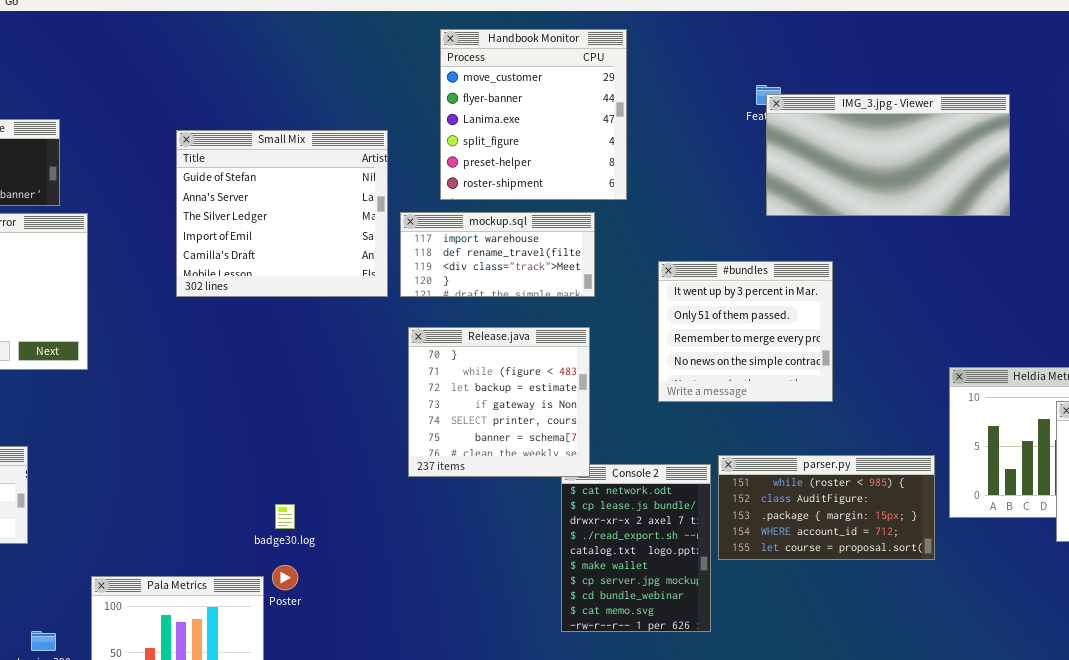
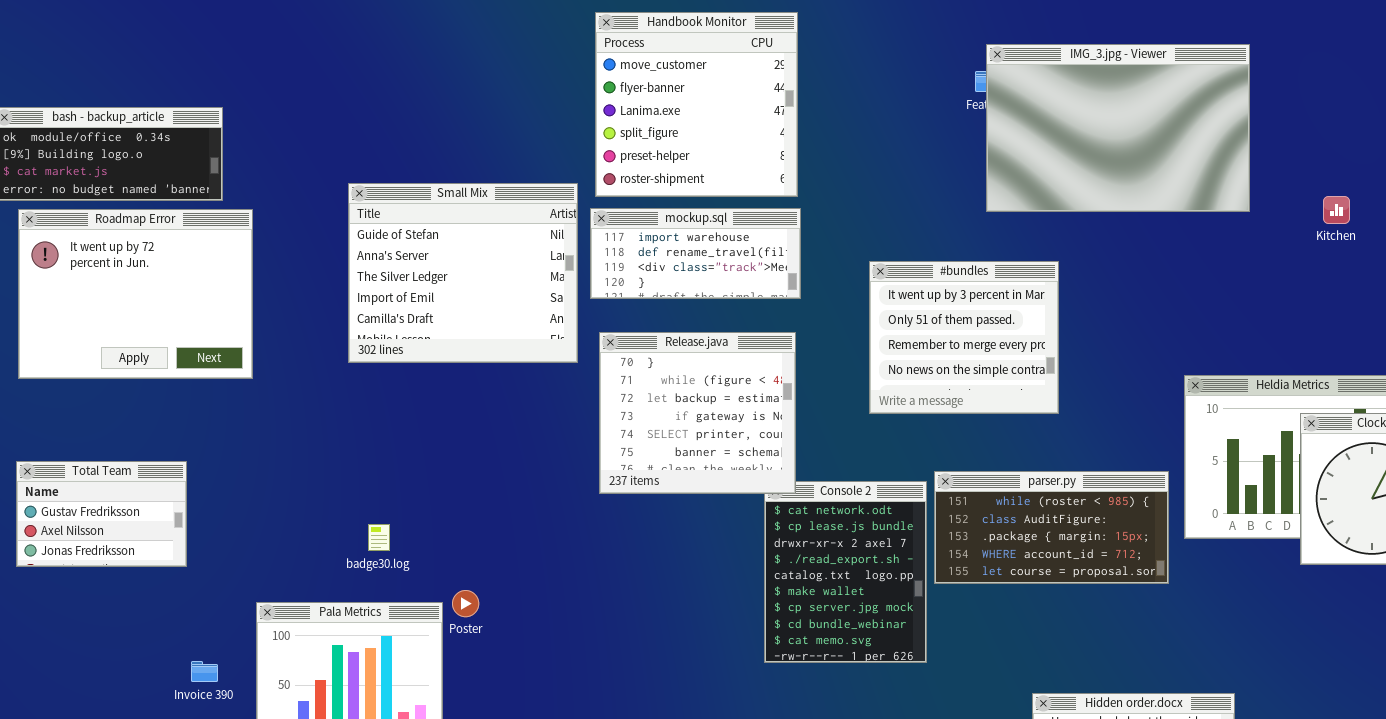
Handbook Monitor: [440,29,627,200] -> [595,12,798,197], moved
IMG_3.jpg - Viewer: [766,94,1010,216] -> [986,44,1250,212], resized
Small Mix: [176,130,388,297] -> [348,183,578,363], moved
badge30.log: [275,504,295,529] -> [368,524,390,551], moved

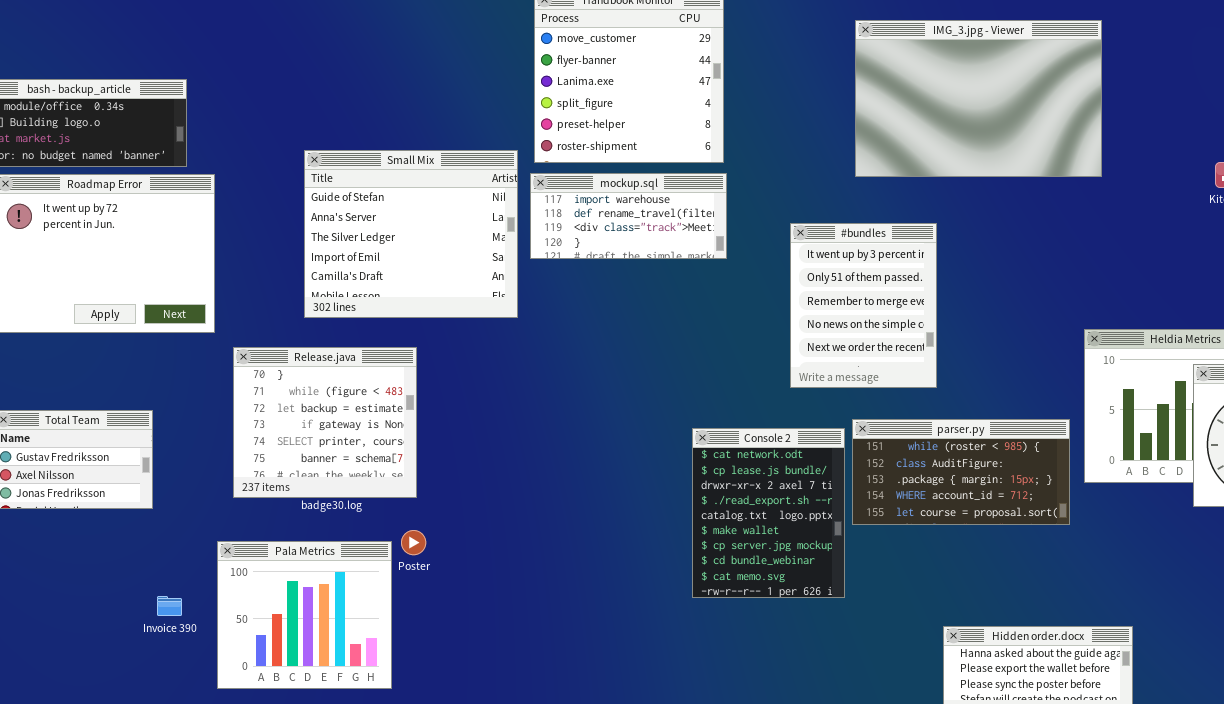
IMG_3.jpg - Viewer: [986,44,1250,212] -> [855,20,1102,177], moved
#bundles: [869,261,1059,414] -> [790,223,937,388], resized
Release.java: [599,332,796,494] -> [233,347,417,498], moved

